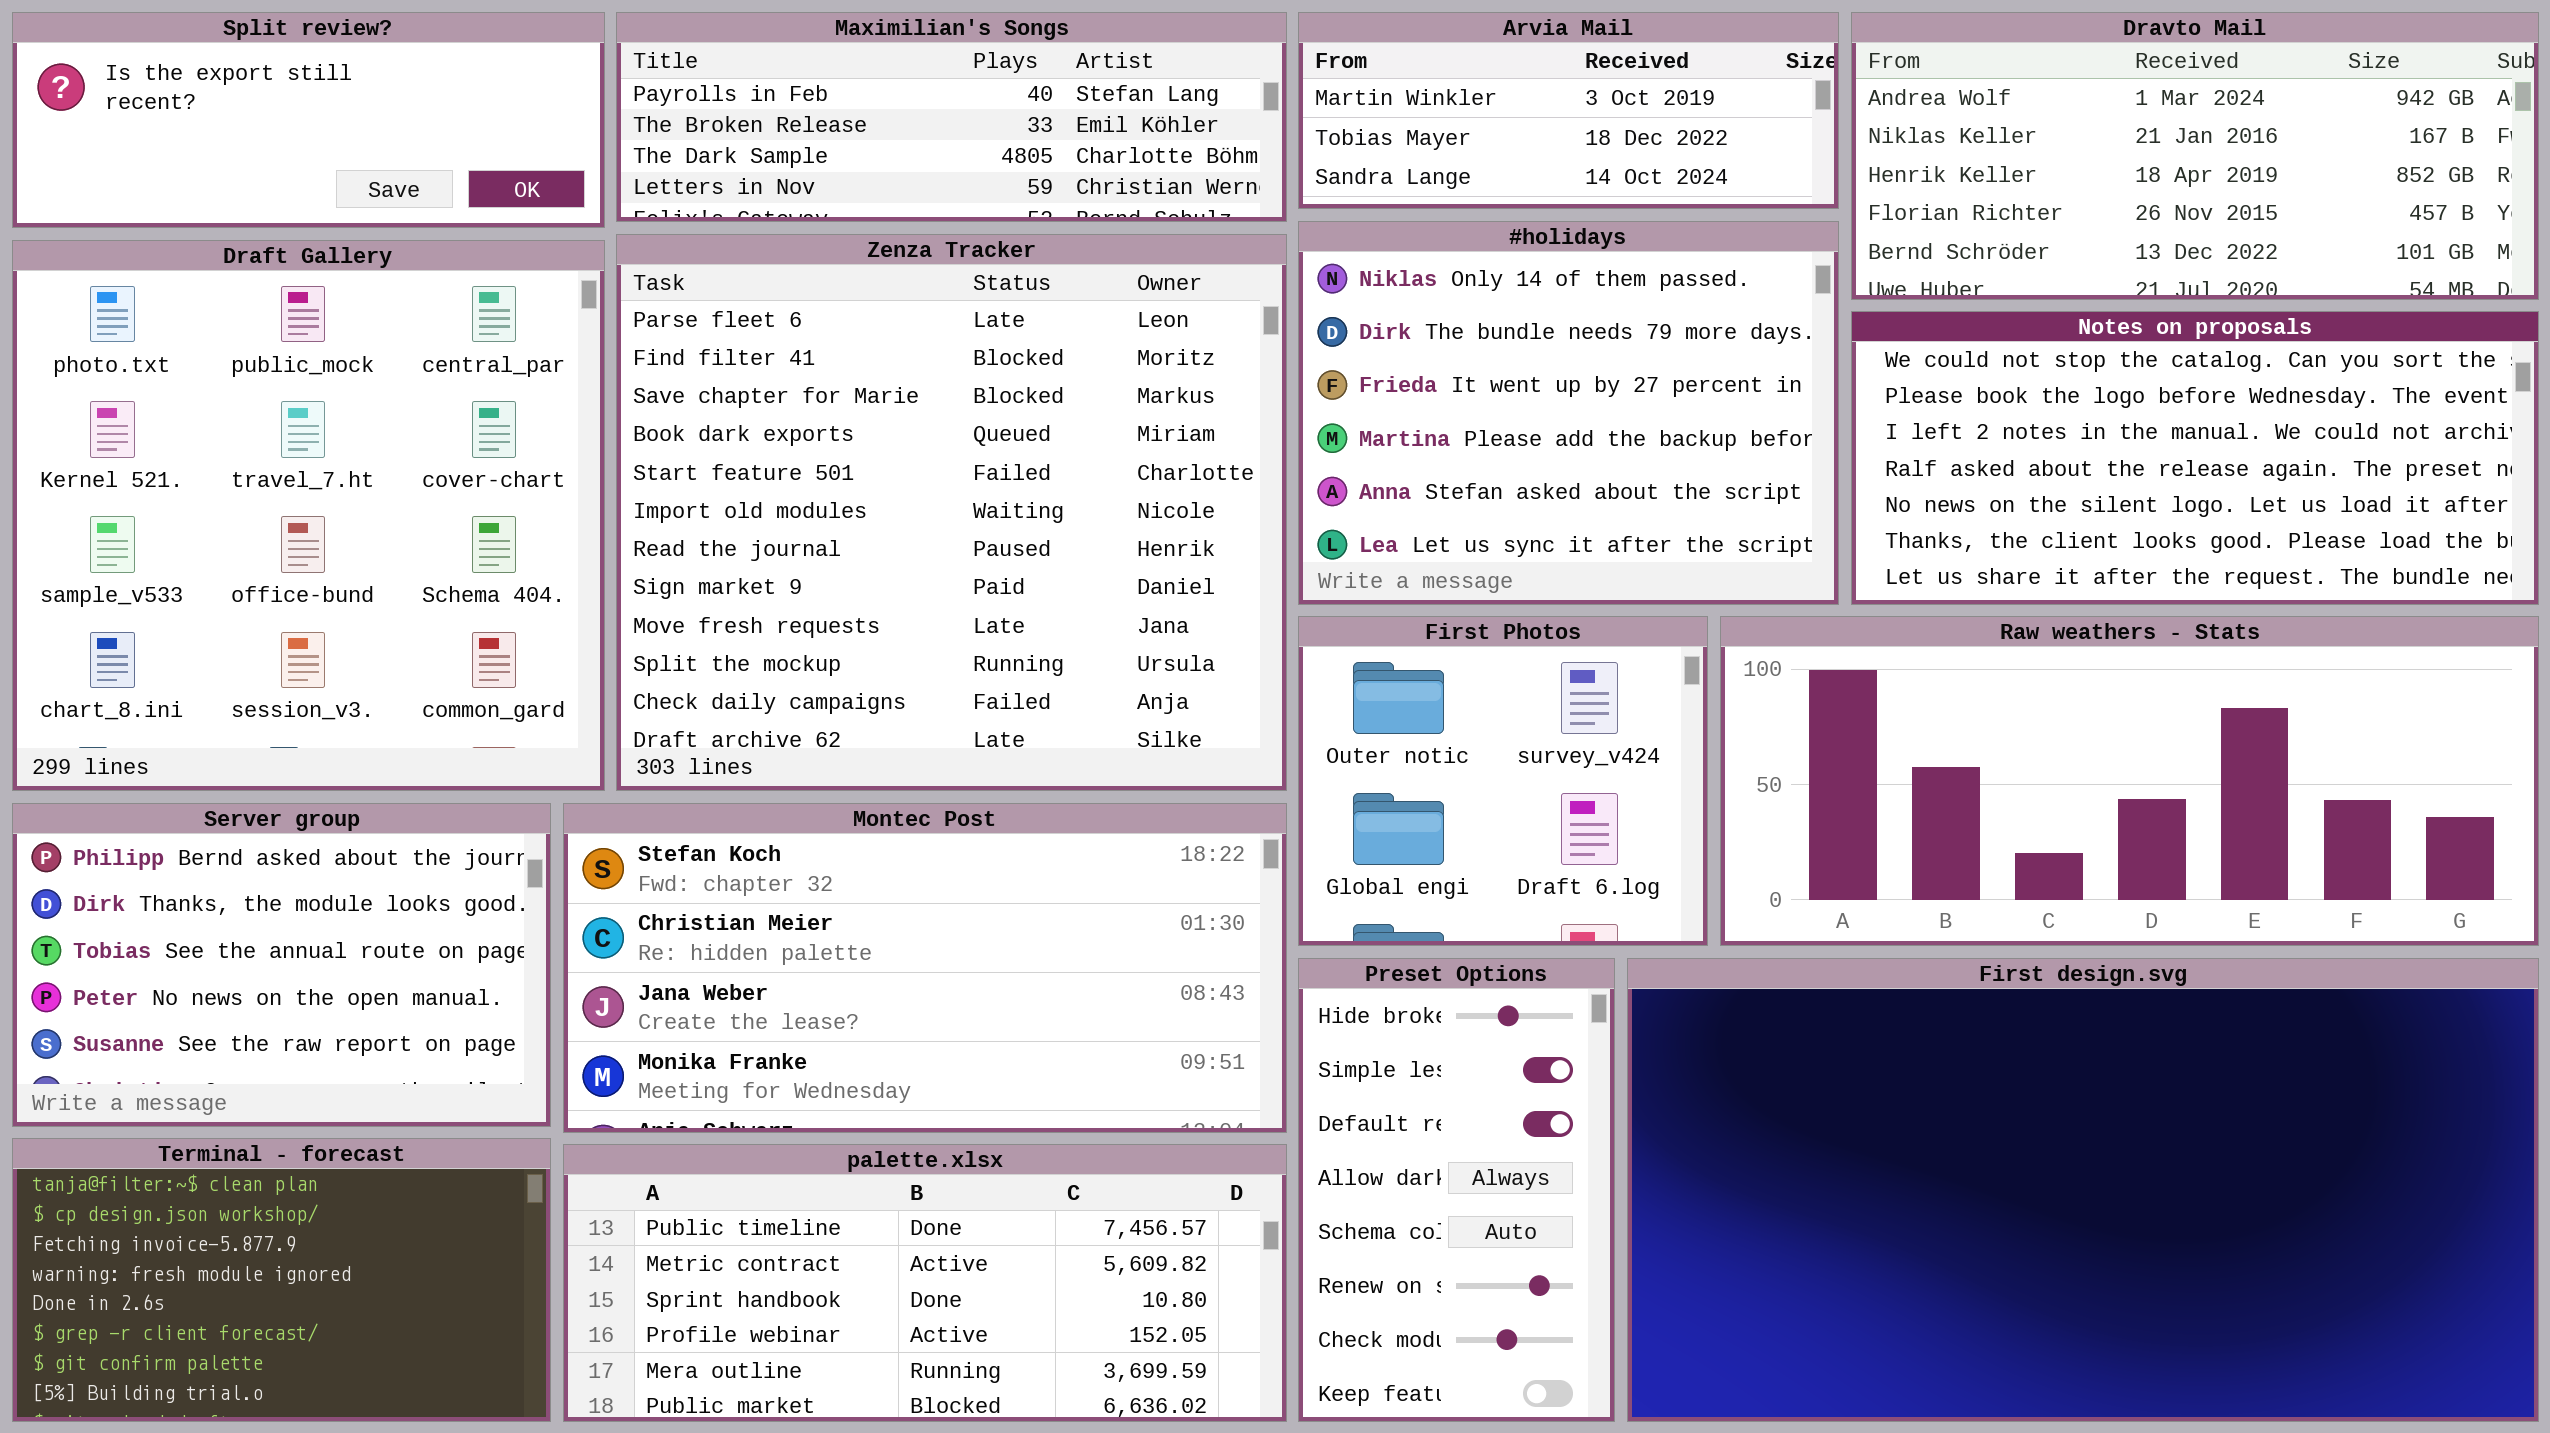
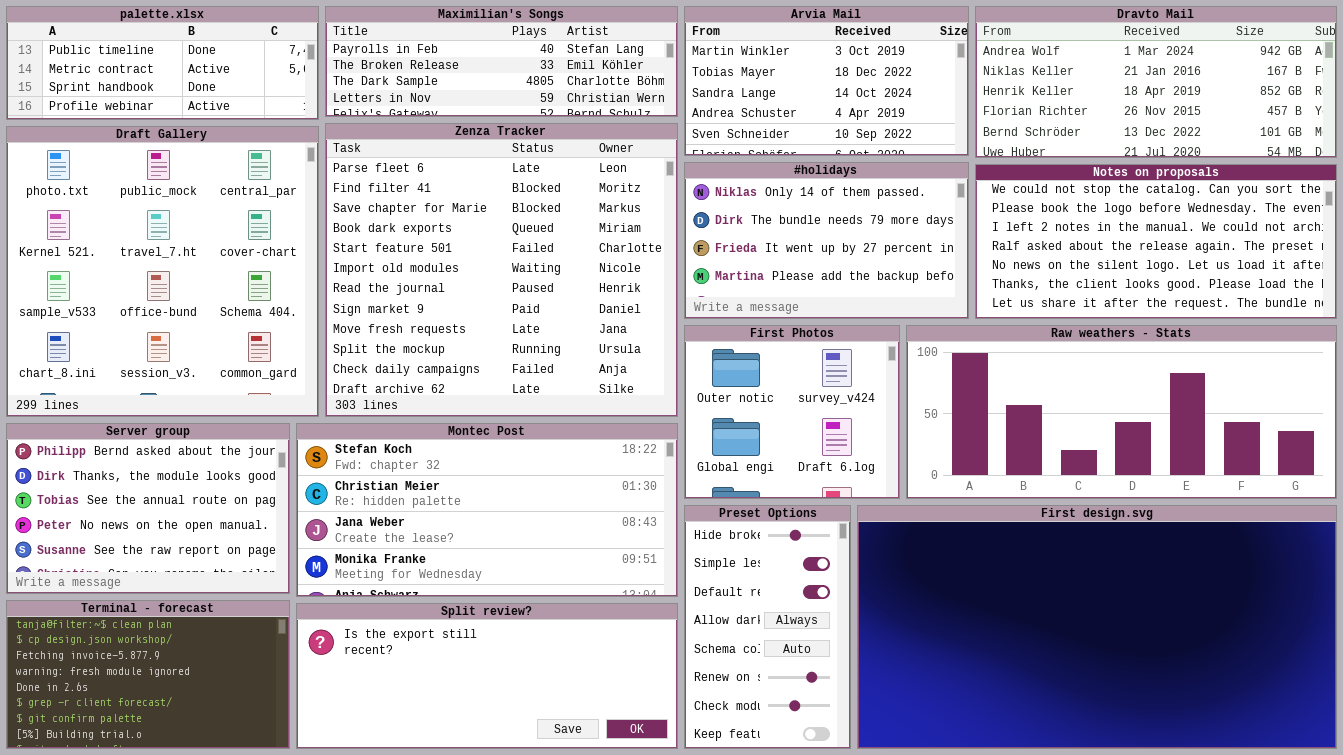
Split review?: [12,12,605,228] -> [296,603,678,749], moved, resized
Arvia Mail: [1298,12,1839,209] -> [684,6,969,156], resized
#holidays: [1298,221,1839,605] -> [684,162,969,319], resized
palette.xlsx: [563,1144,1287,1422] -> [6,6,319,120], moved, resized

